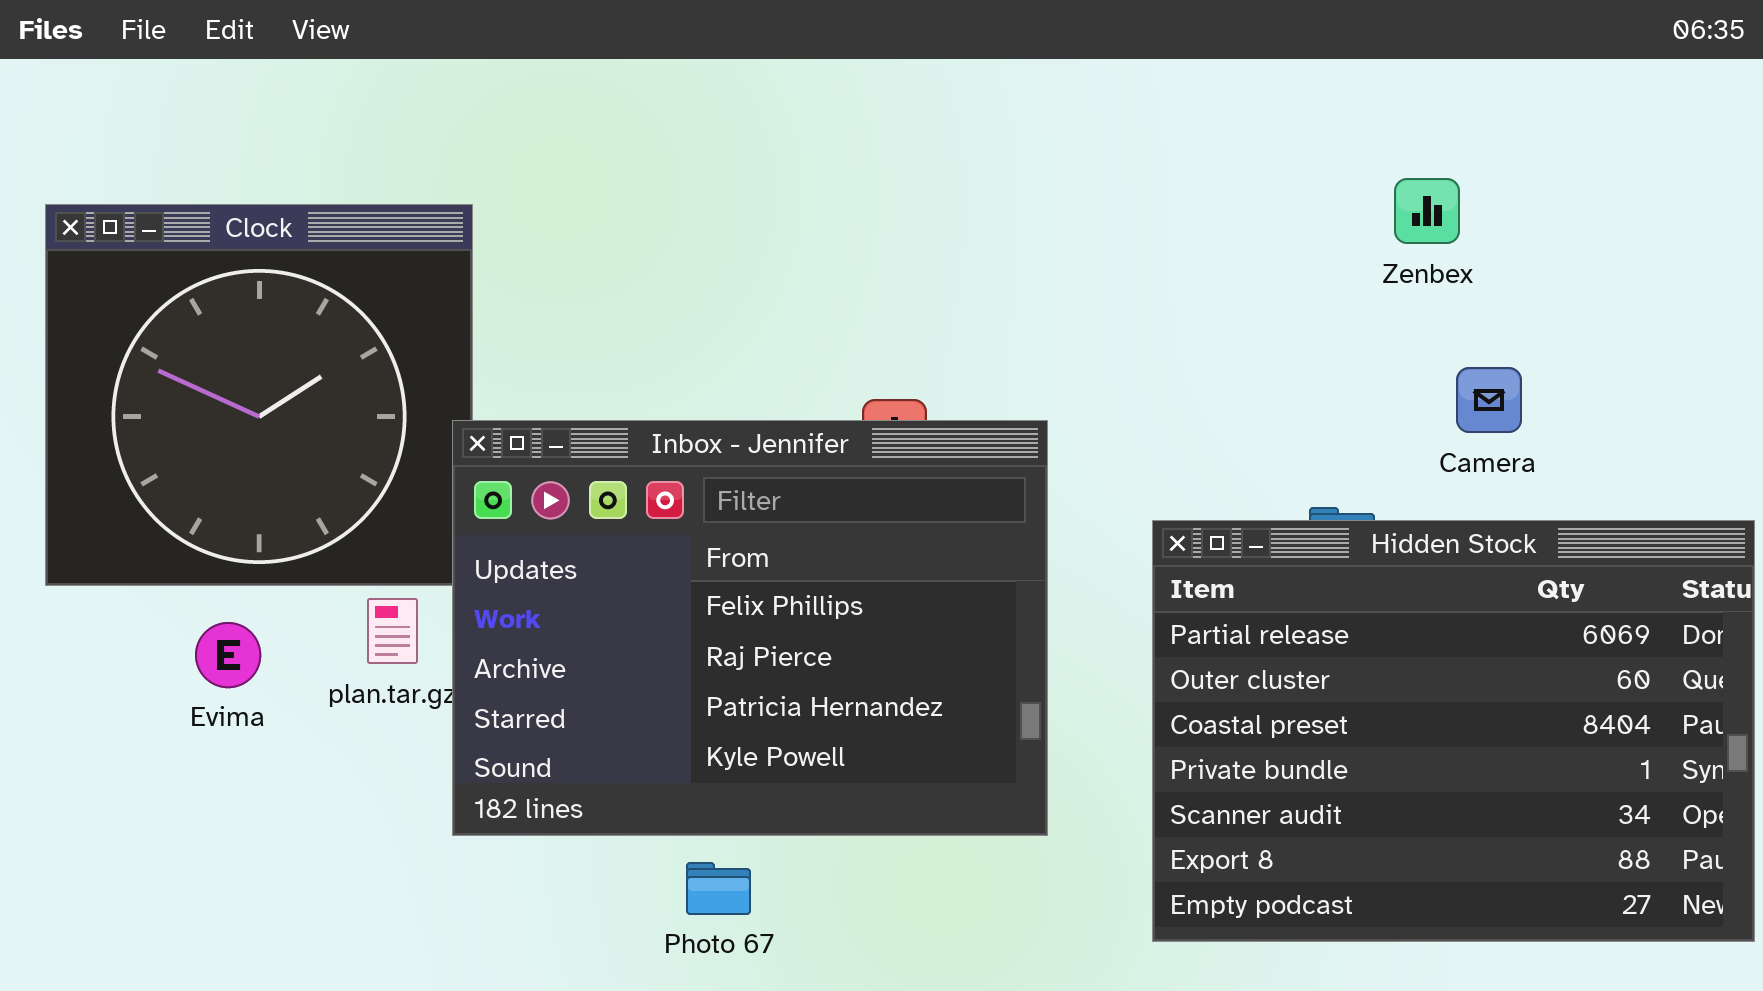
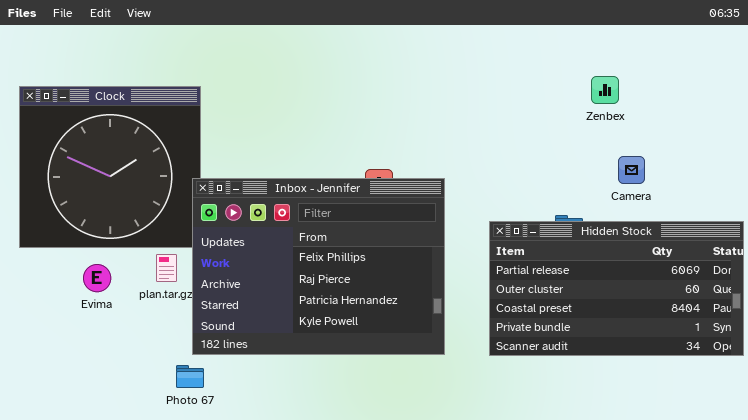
Hidden Stock: [1152,520,1755,942] -> [489,221,744,356], resized
Photo 67: [686,862,751,915] -> [176,365,204,388], moved

